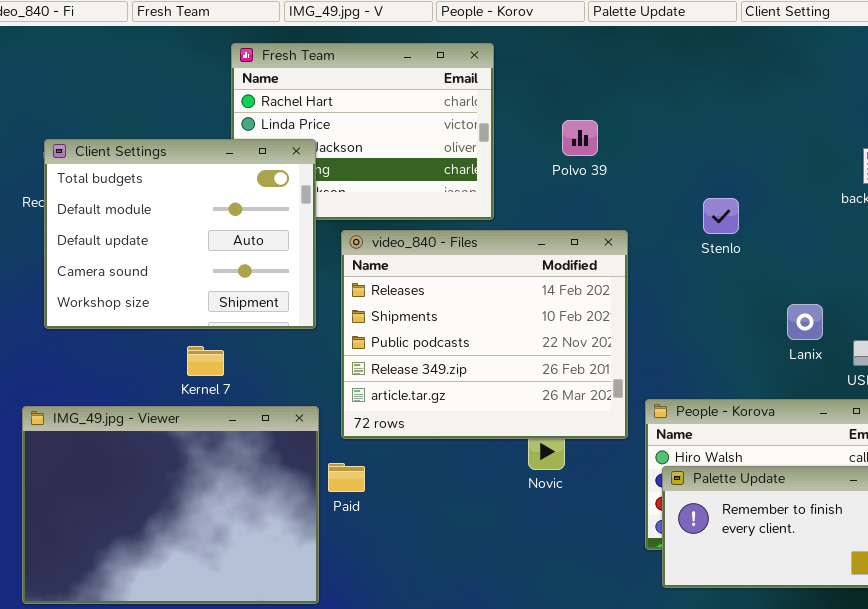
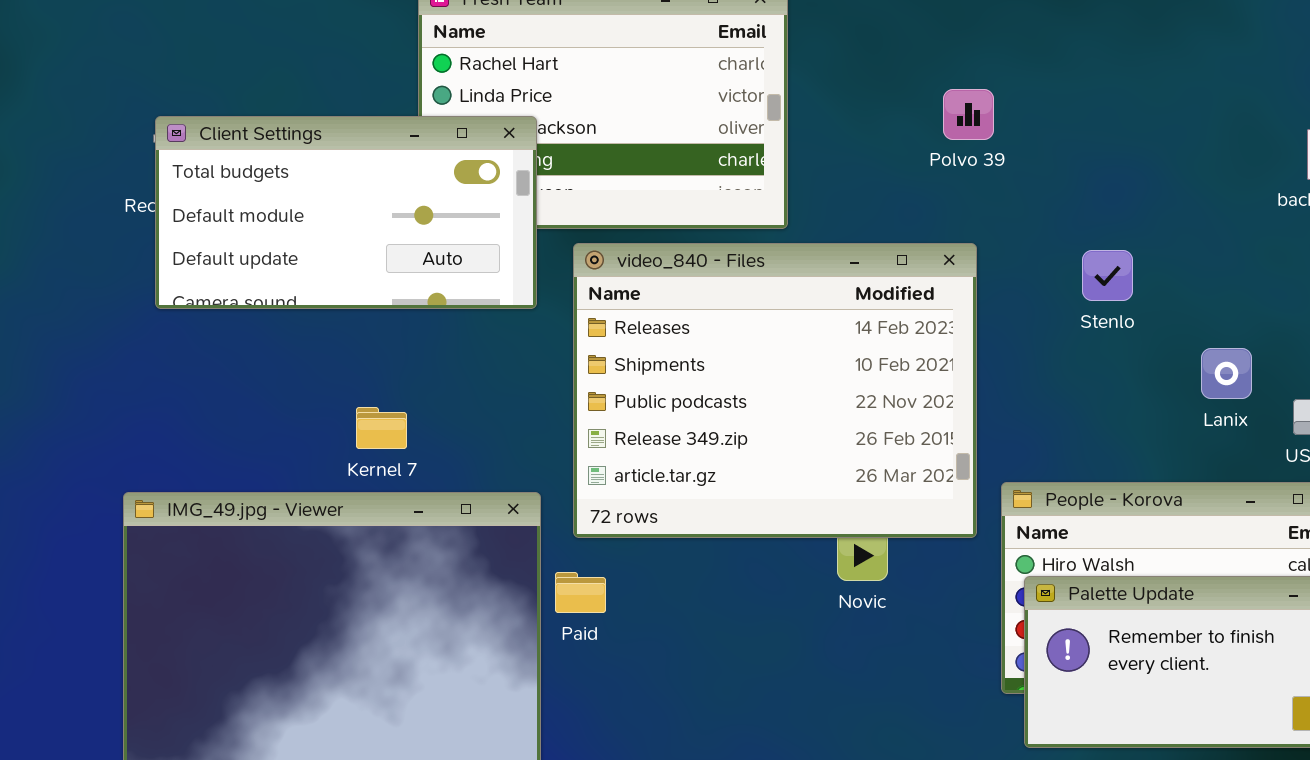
Polvo 39: [562,120,598,156] -> [943,89,994,140], moved
Client Settings: [44,139,316,329] -> [155,116,537,309], resized
Stenlo: [703,198,739,234] -> [1082,250,1133,301], moved

